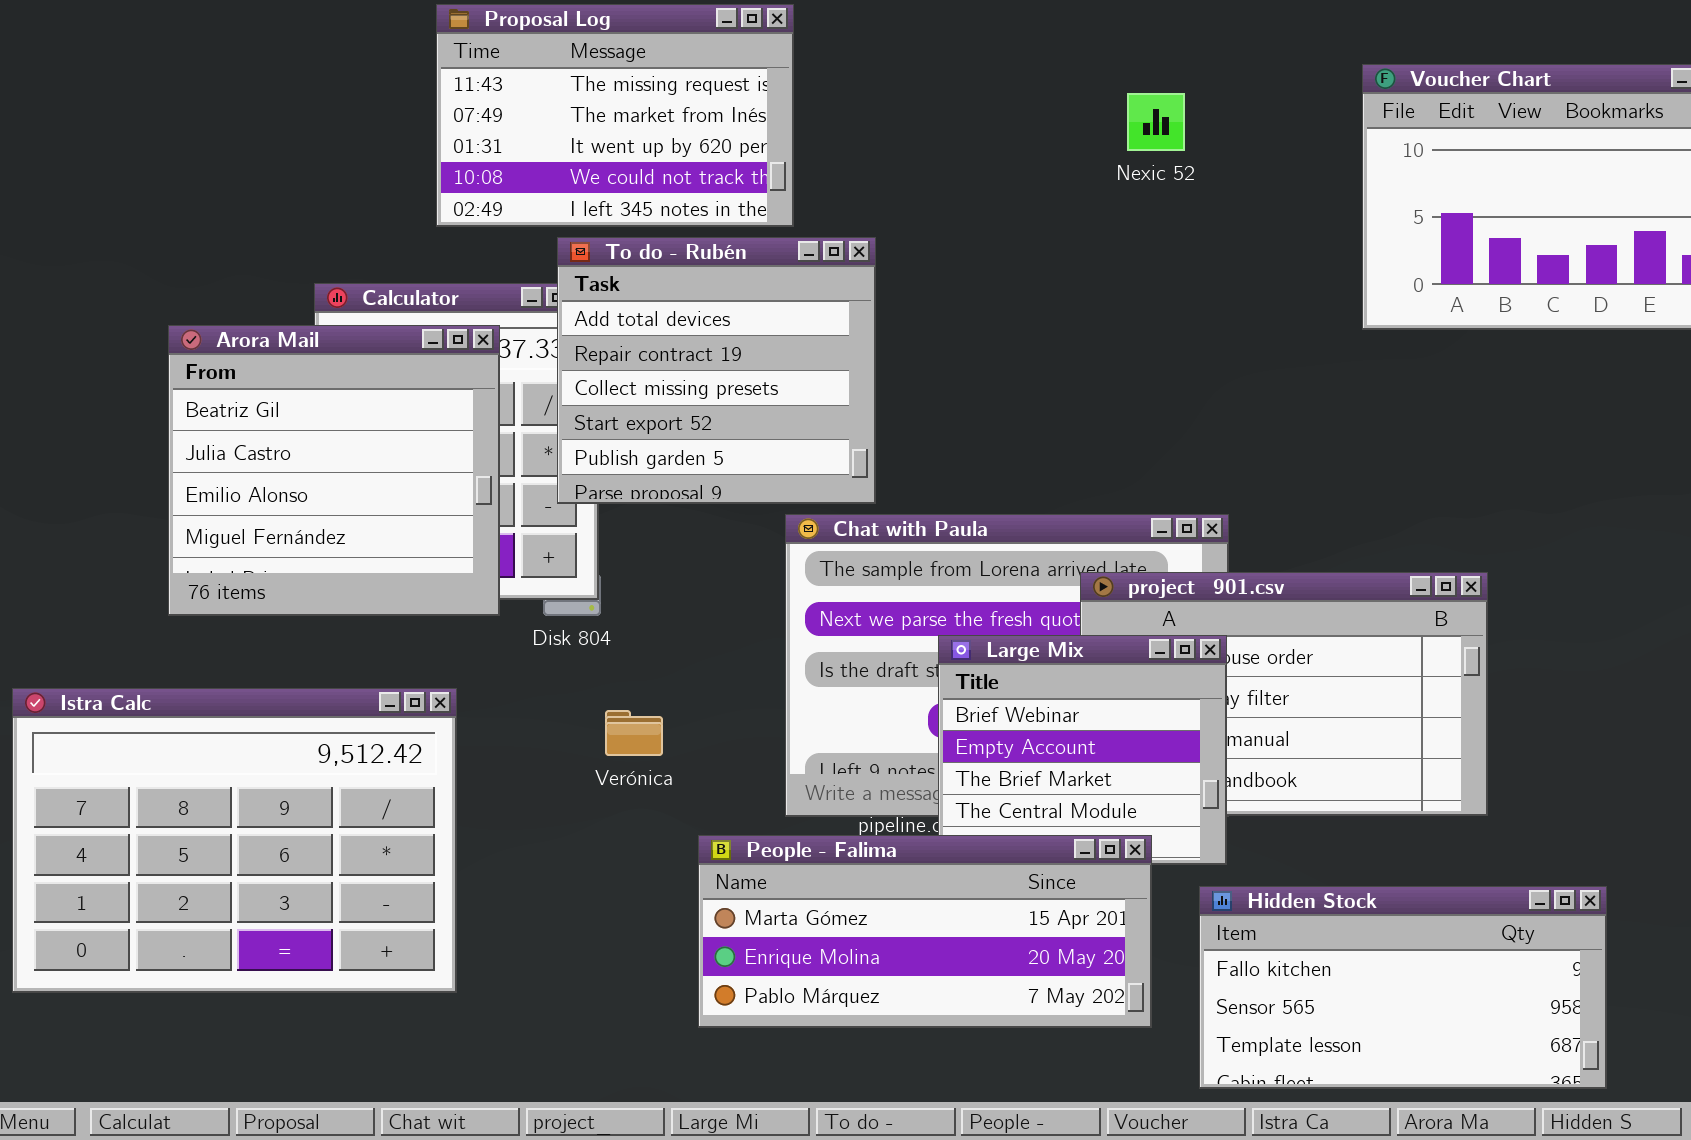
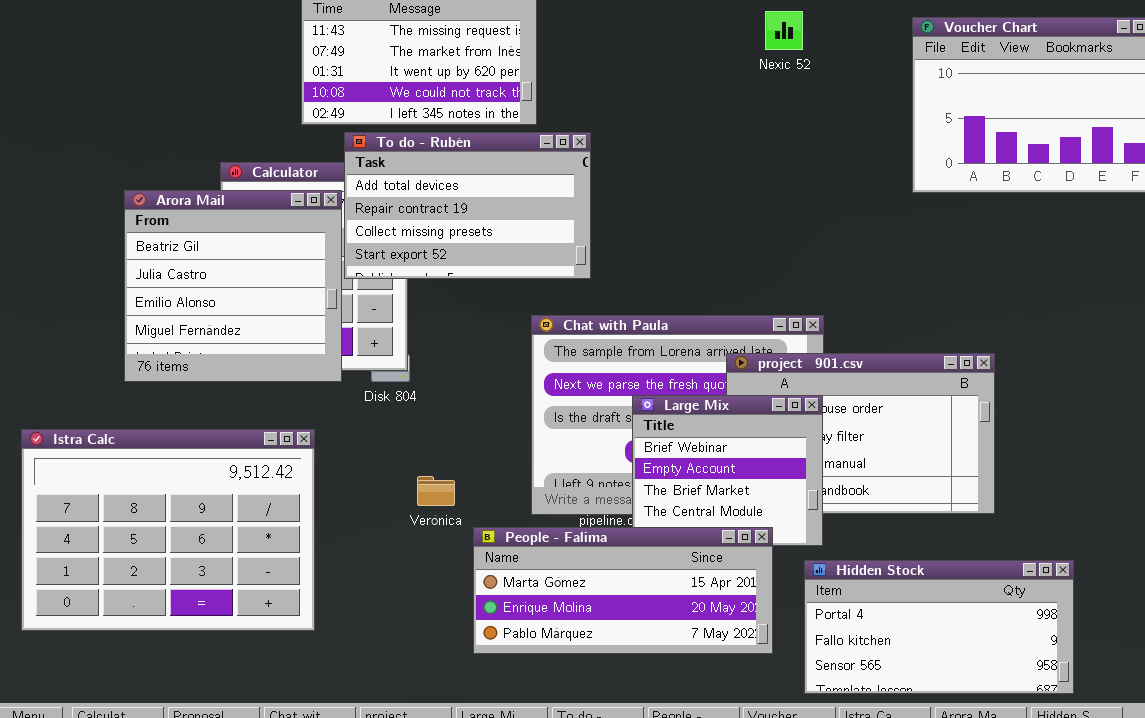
Nexic 52: [1127,93,1185,151] -> [765,11,803,50], moved
To do - Rubén: [557,237,876,504] -> [344,132,591,279], resized
Verónica: [605,710,663,756] -> [417,476,455,506], moved
Hidden Stock: [1199,886,1607,1089] -> [804,560,1074,694], scrolled up 1 row

